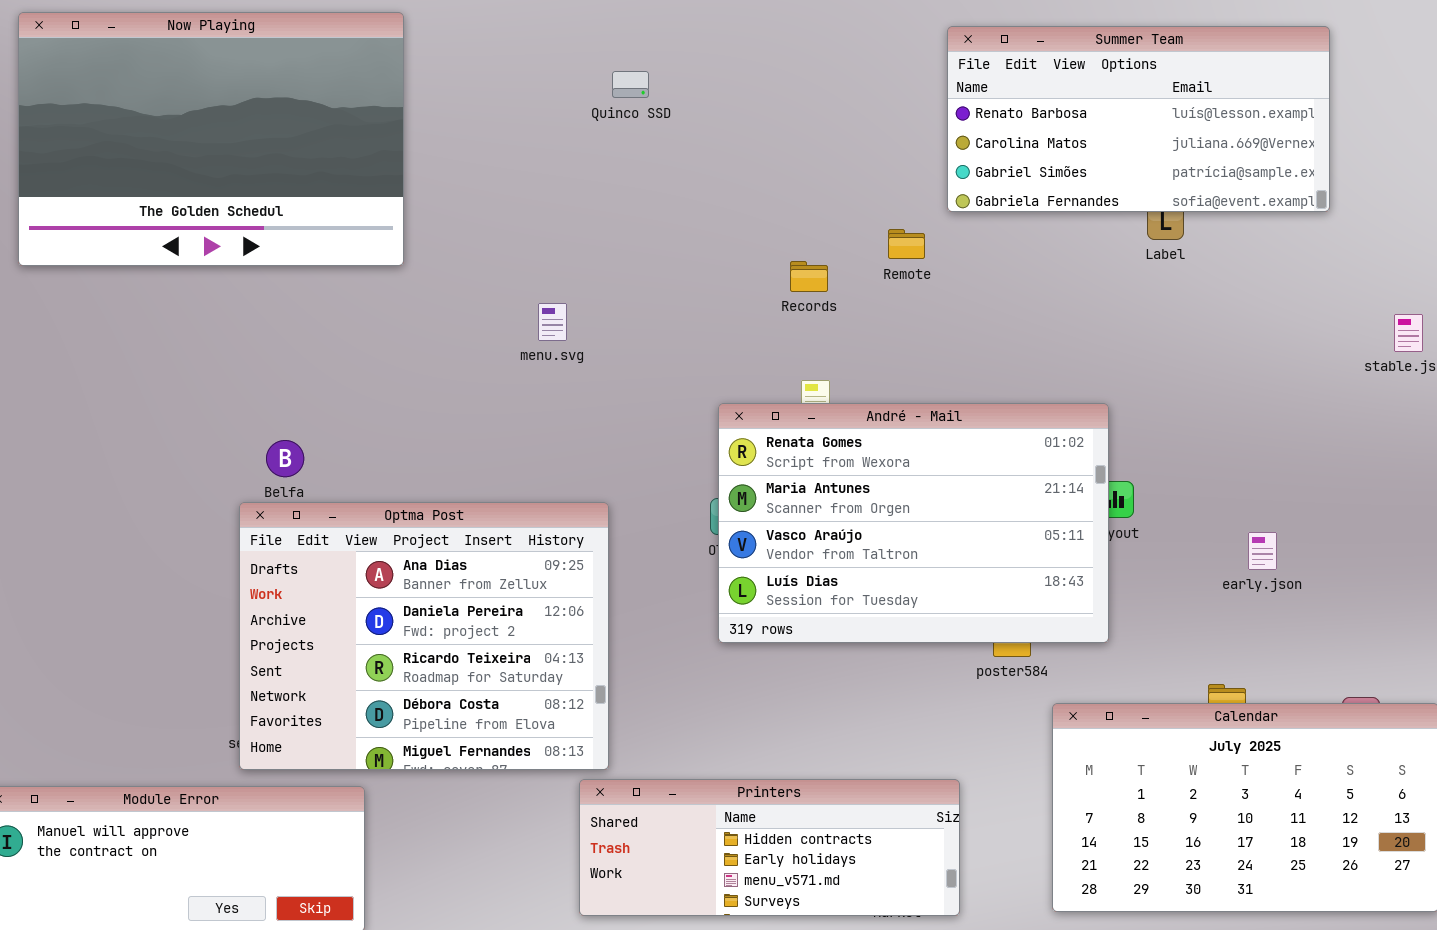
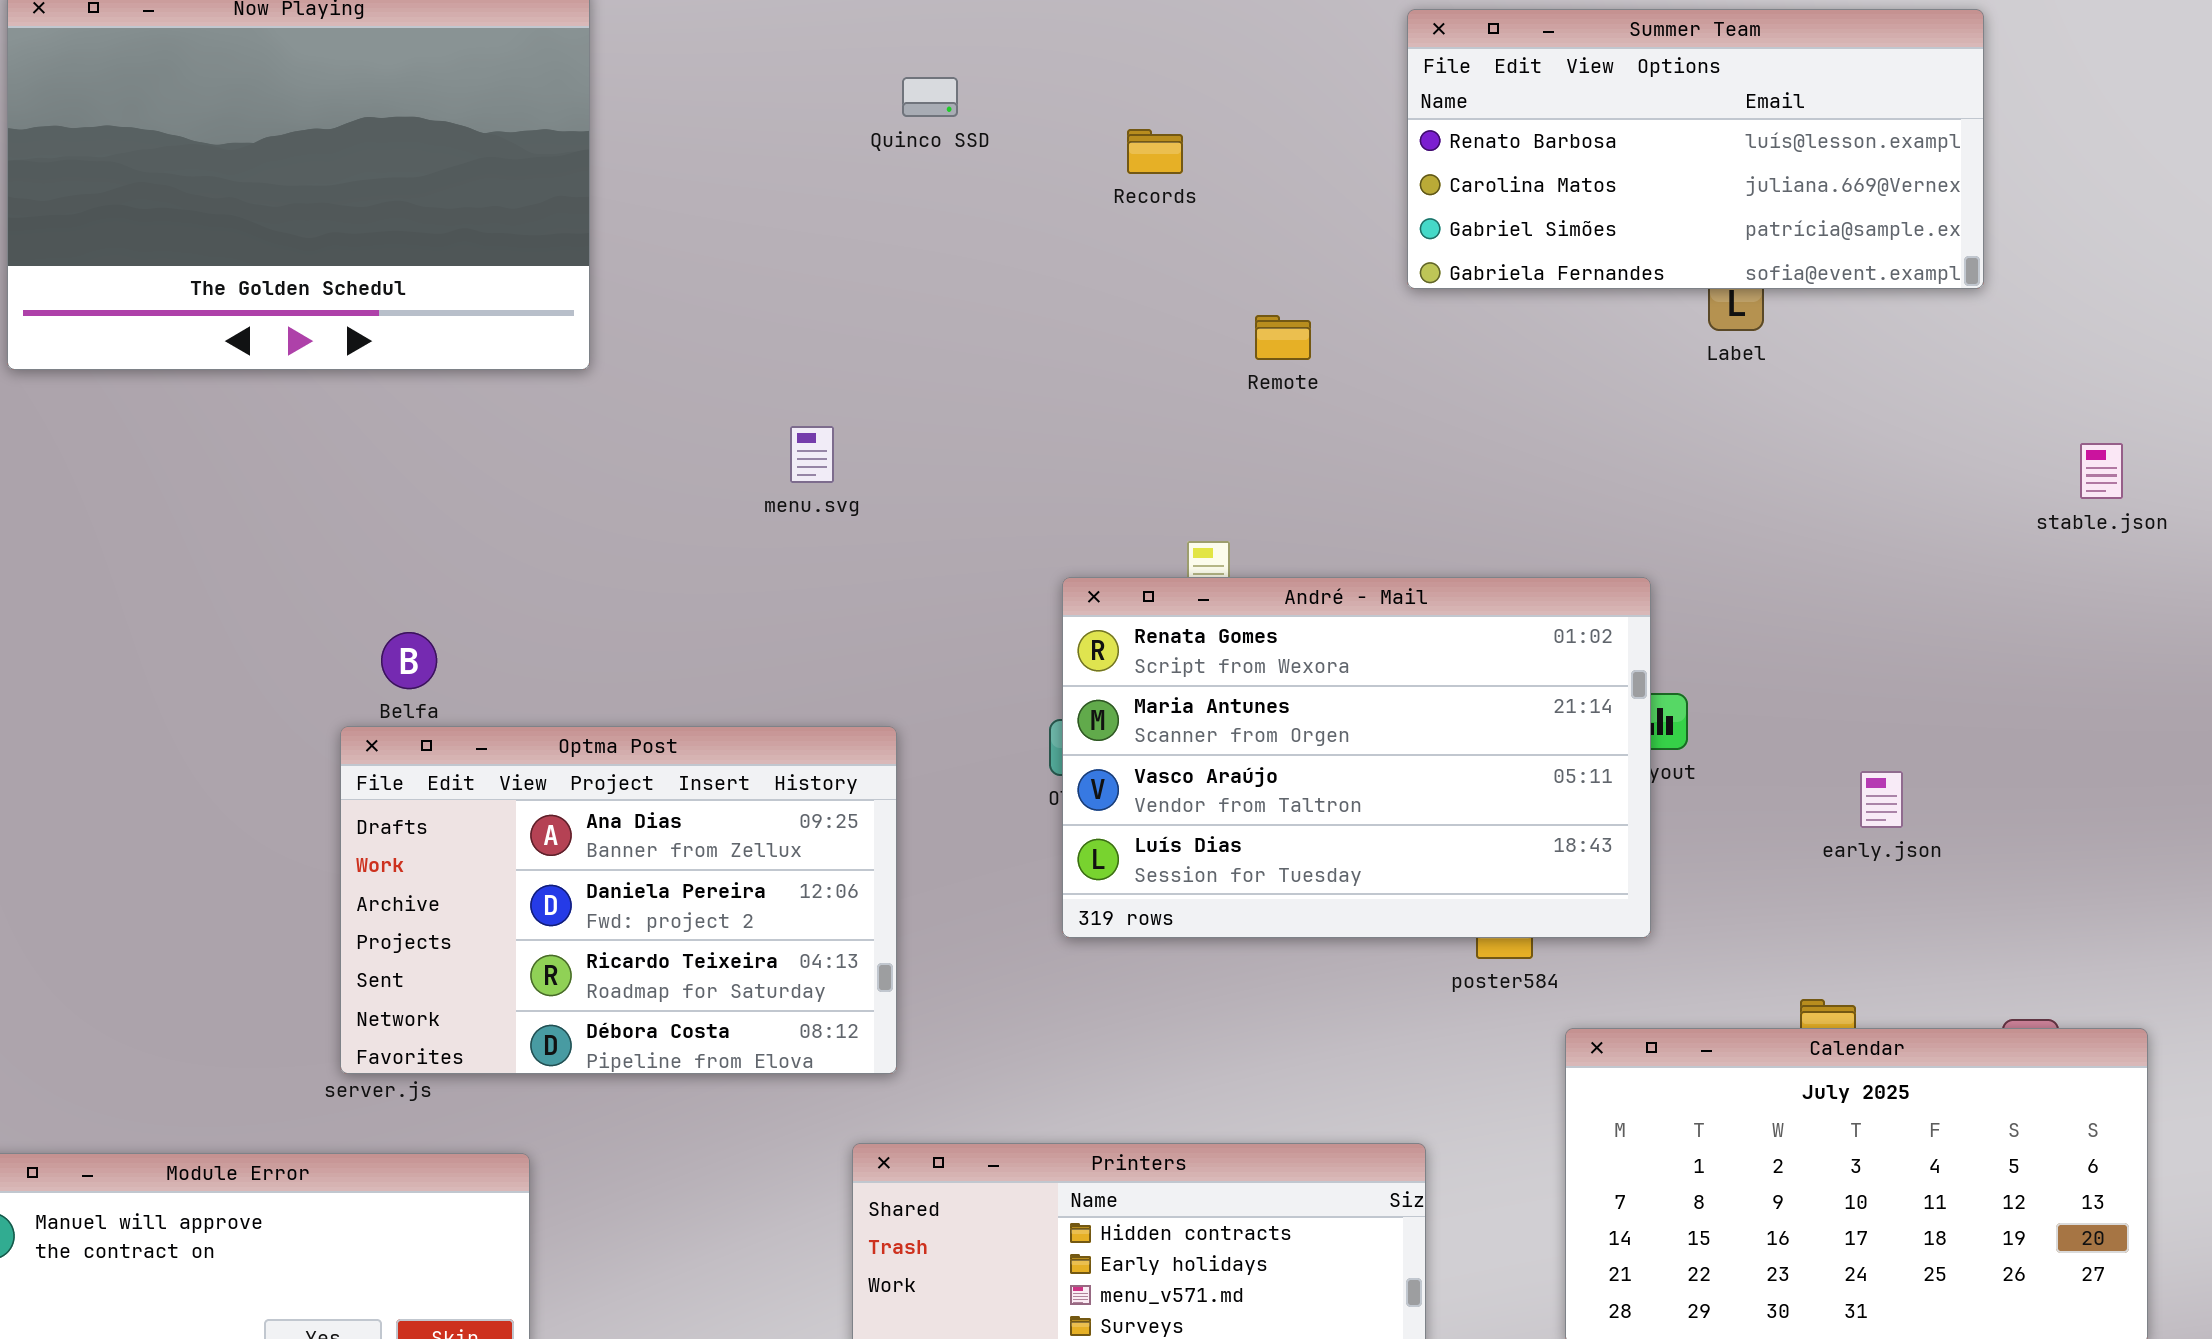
Remote: [888,229,925,259] -> [1255,315,1311,360], moved
Records: [790,261,828,292] -> [1127,129,1183,174], moved
Optma Post: [239,502,609,770] -> [340,726,897,1074], resized

